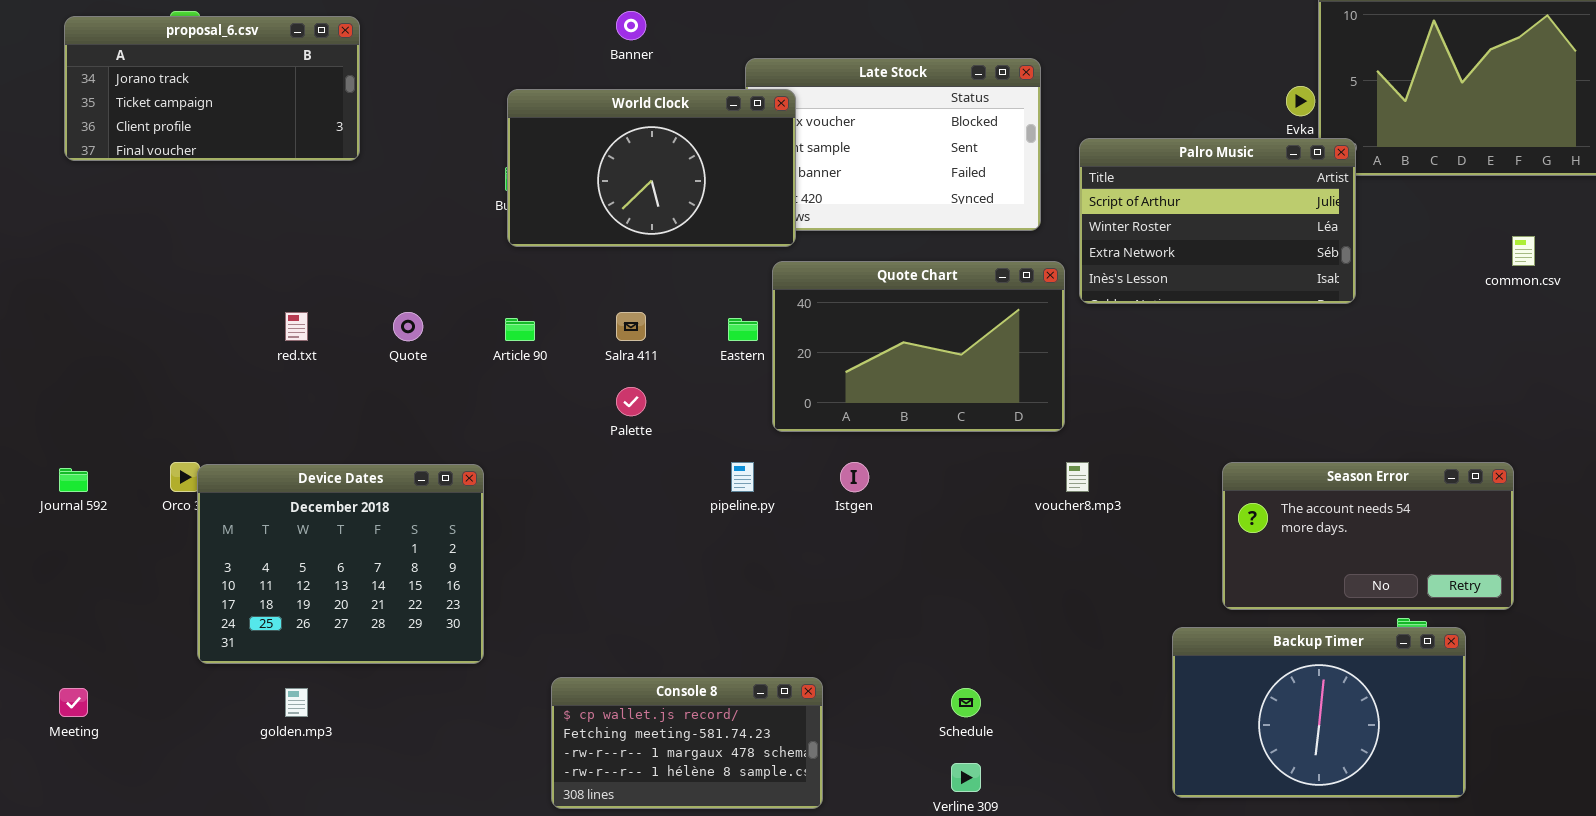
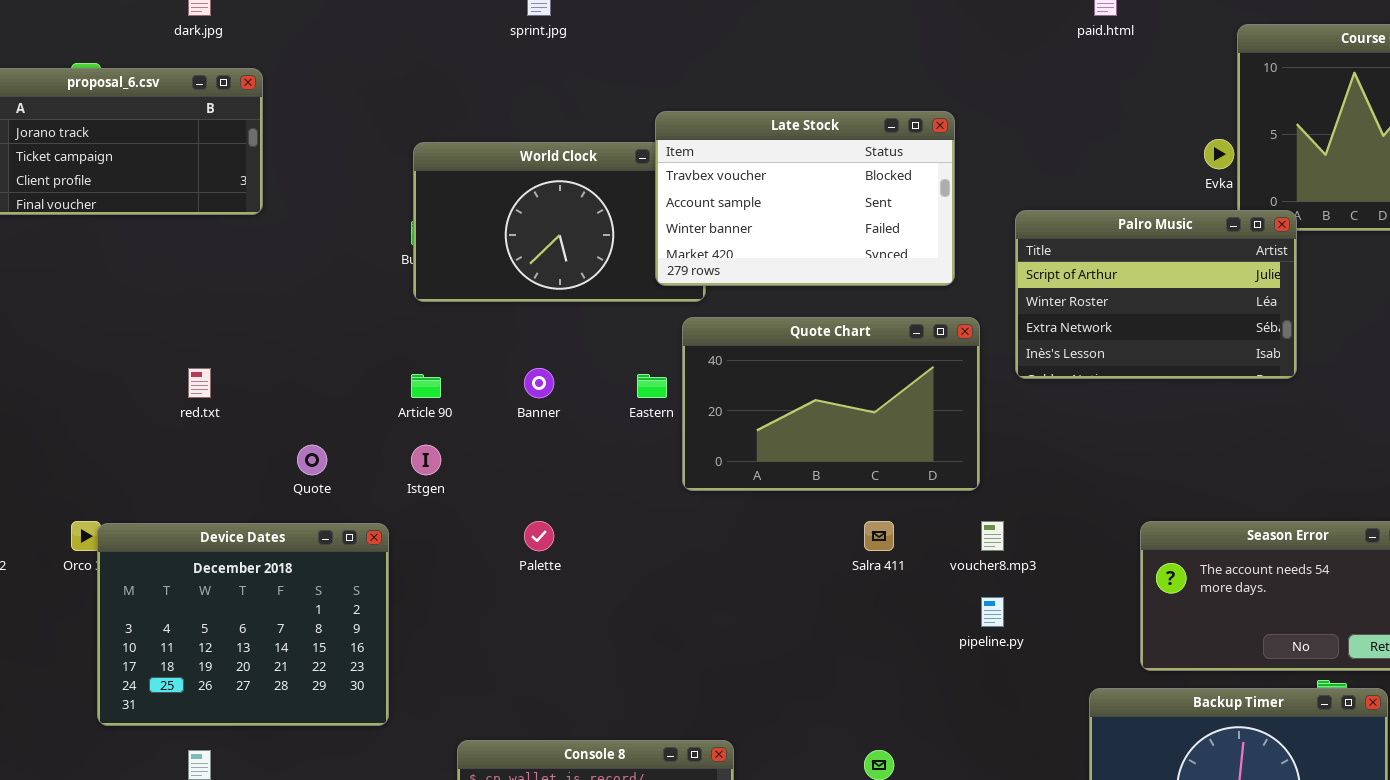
Banner: [616,11,646,40] -> [524,368,554,398], moved
Late Stock: [745,58,1041,231] -> [655,111,955,286], raised
Palro Music: [1079,138,1356,304] -> [1015,210,1297,379], moved
Quote: [393,312,423,341] -> [297,445,327,475], moved
Salra 411: [616,312,646,341] -> [864,521,894,551], moved
Palette: [616,387,646,416] -> [524,521,554,551], moved
pipeline.py: [731,462,754,492] -> [981,597,1004,627], moved
Istgen: [840,462,869,492] -> [411,445,441,475], moved

